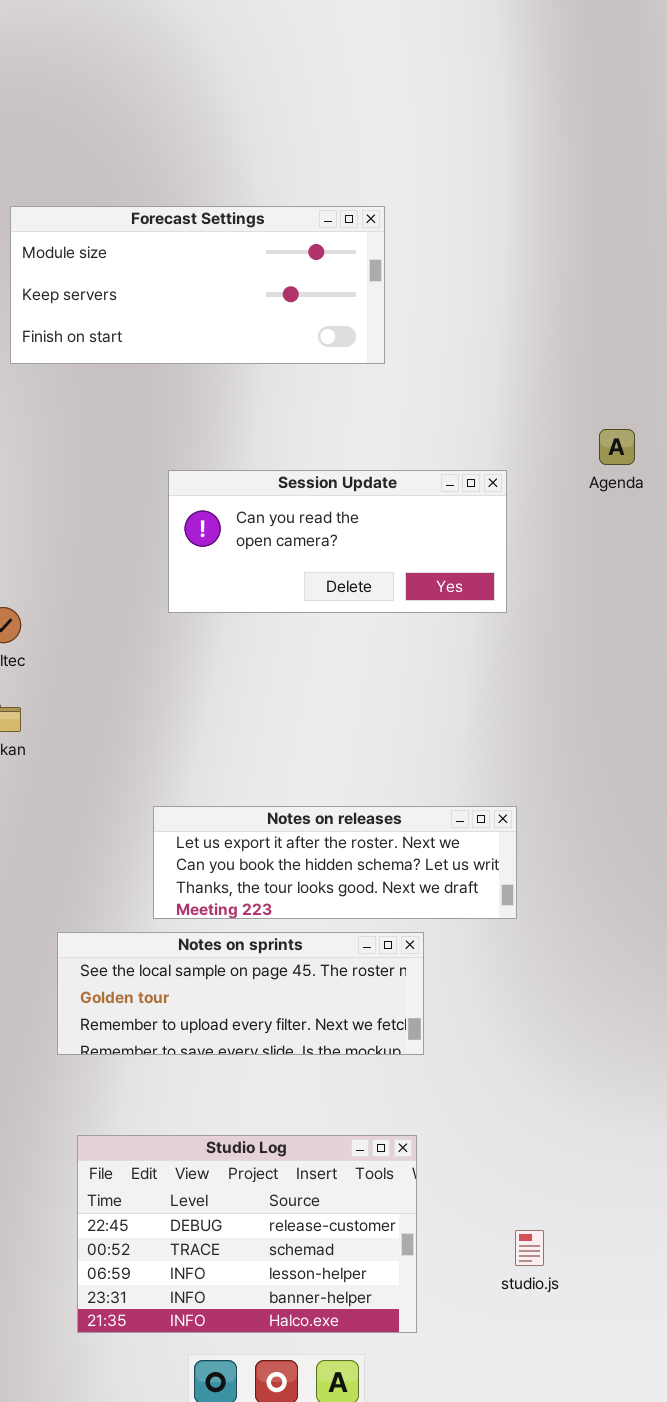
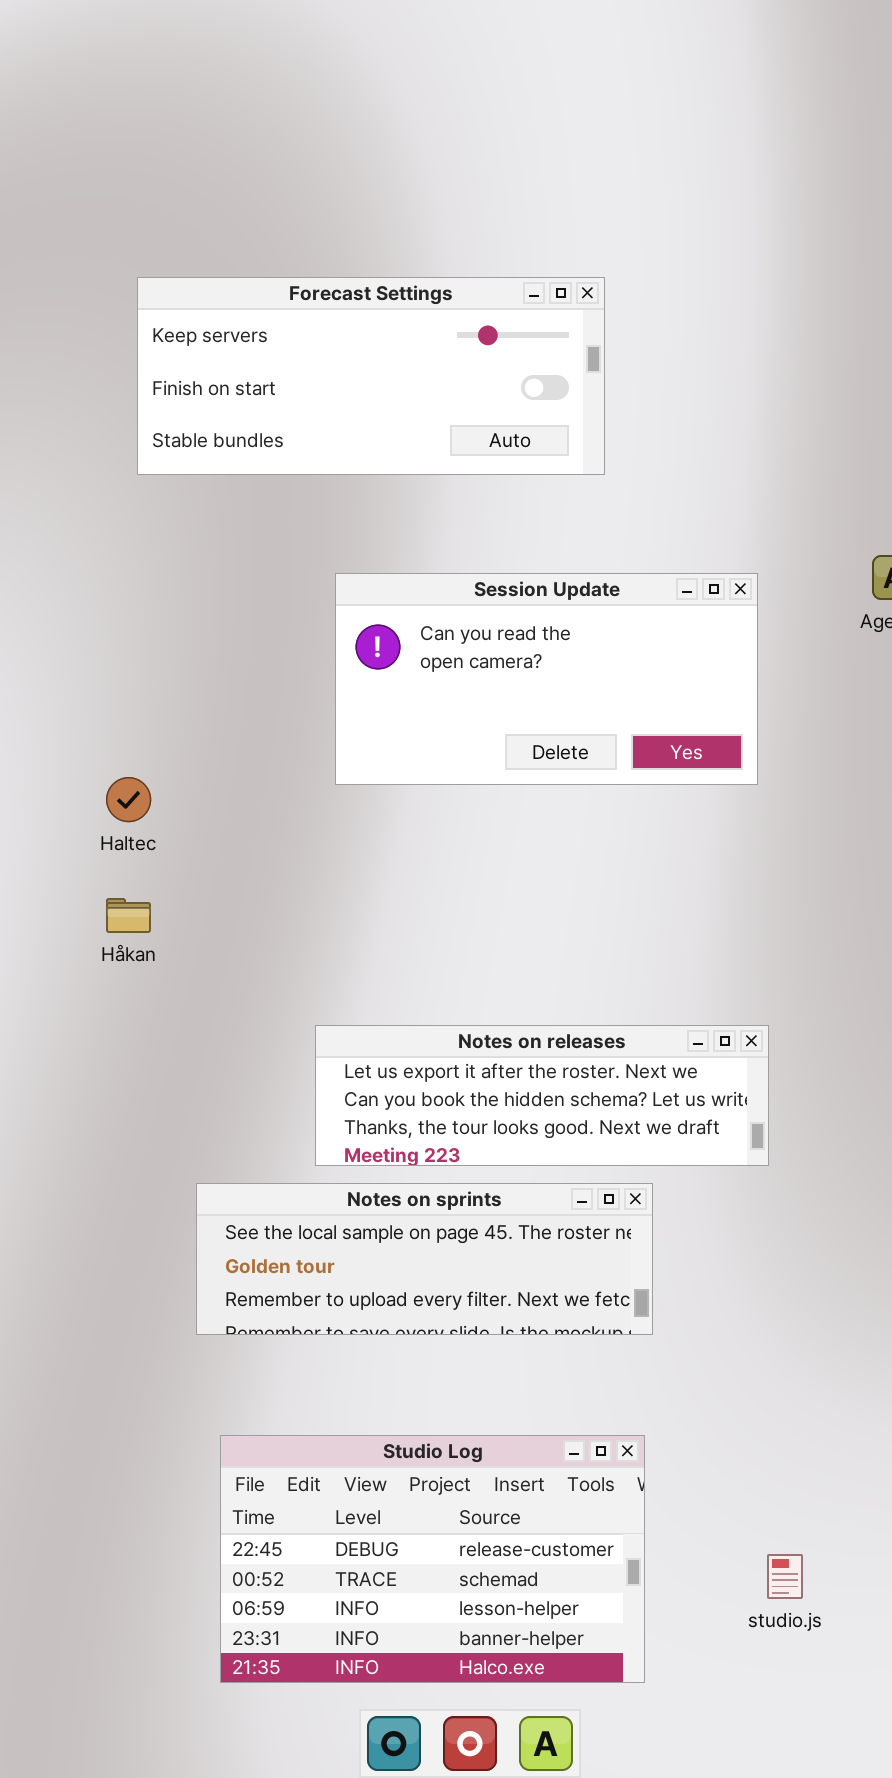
Forecast Settings: [10,206,385,364] -> [137,277,605,475], scrolled down 1 row
Session Update: [168,470,507,613] -> [335,573,758,785], resized

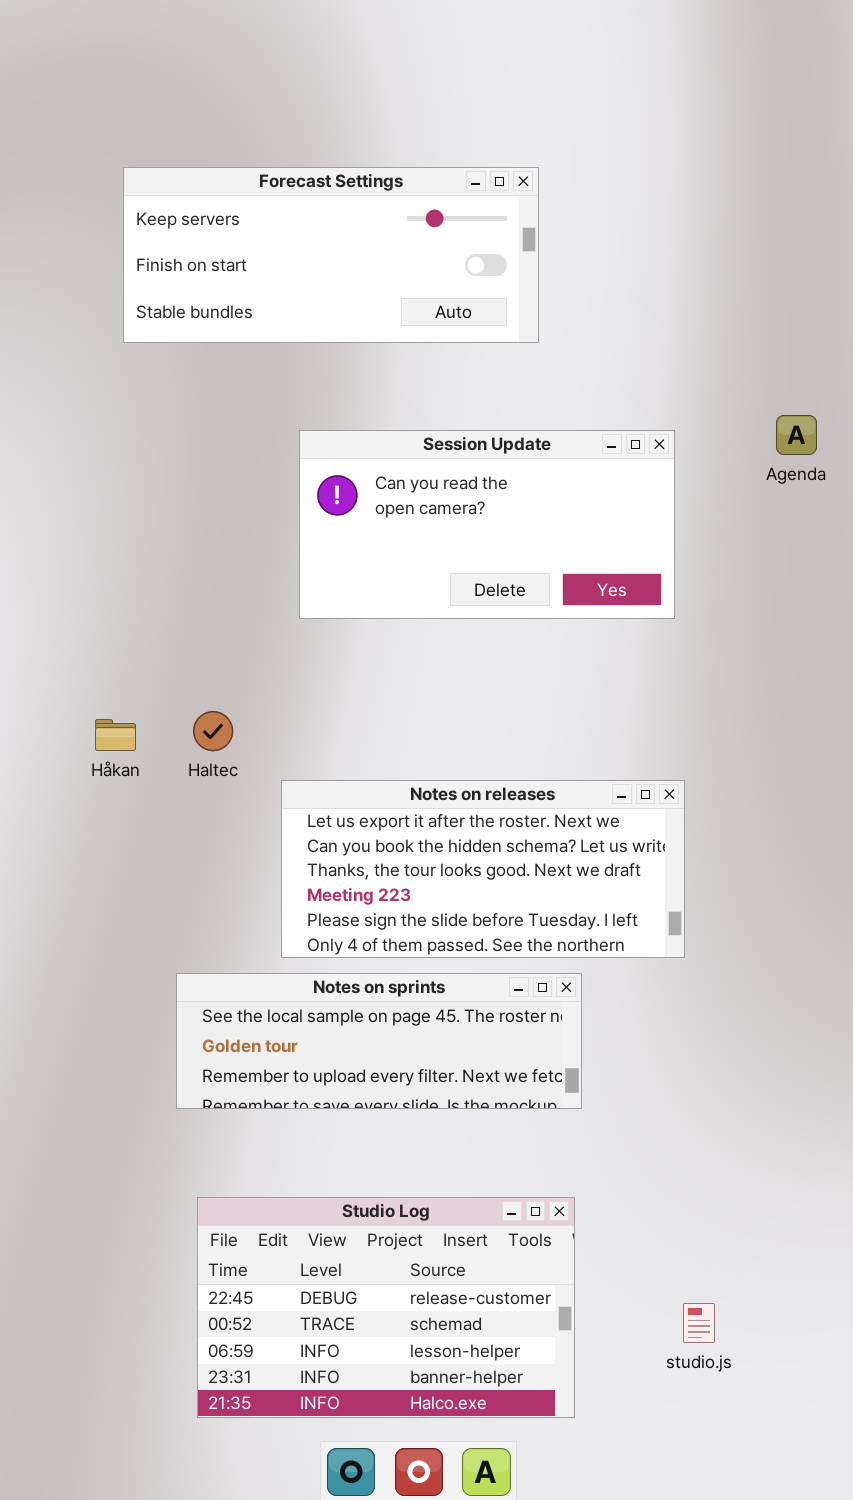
Haltec: [106,777,151,822] -> [193,711,233,751], moved
Notes on releases: [315,1025,769,1166] -> [281,780,685,958], resized

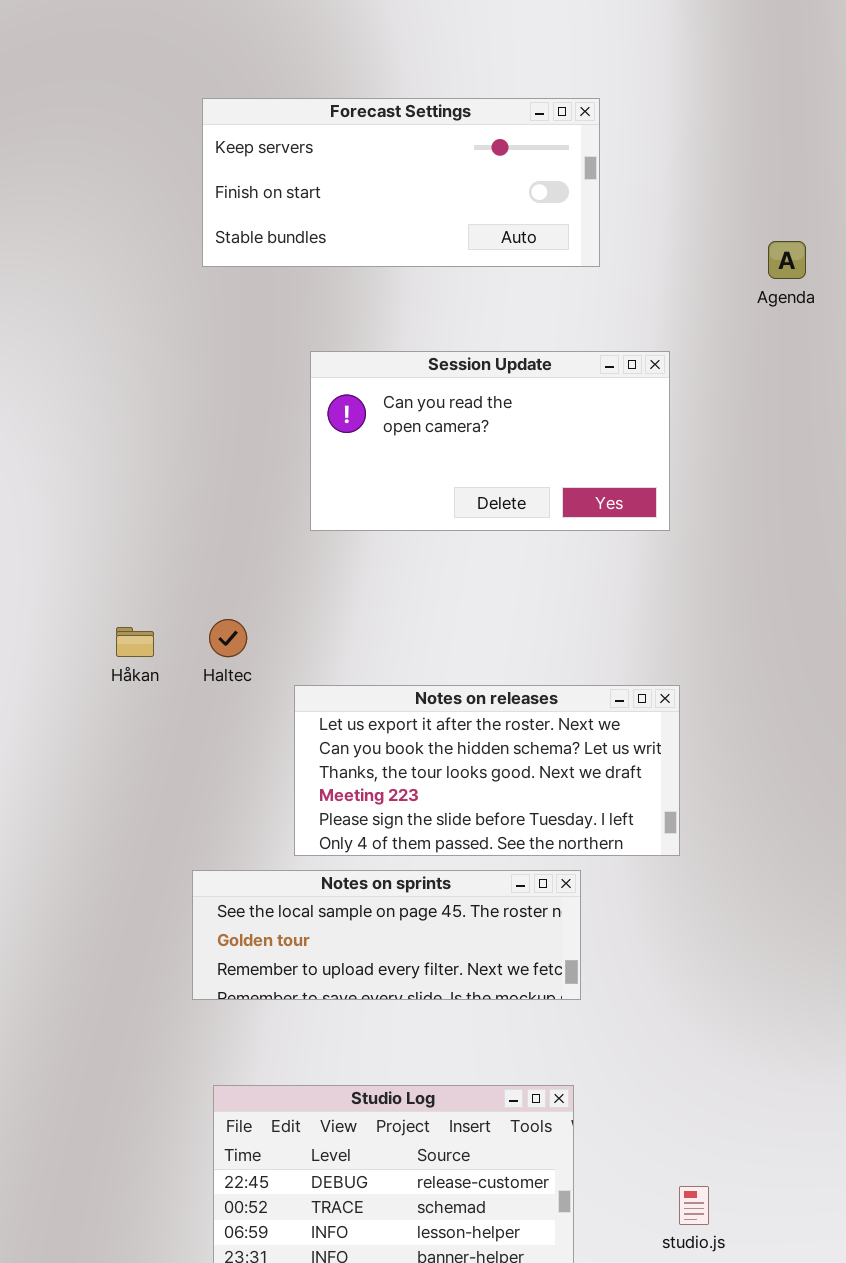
Forecast Settings: [123,167,539,343] -> [202,98,600,267], moved
Agenda: [776,415,817,455] -> [768,241,806,279], moved

